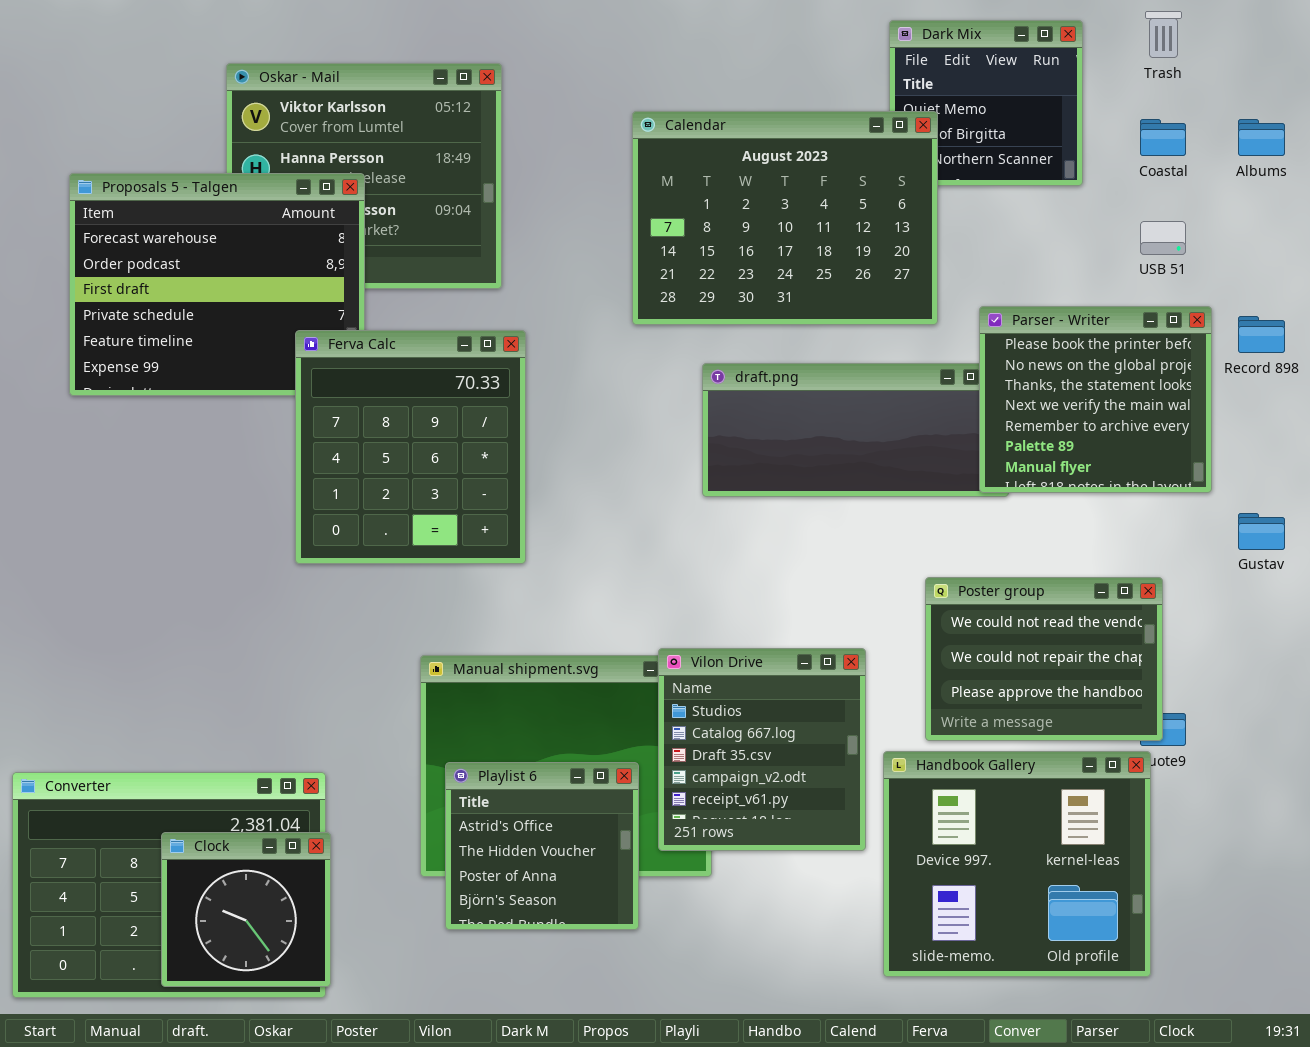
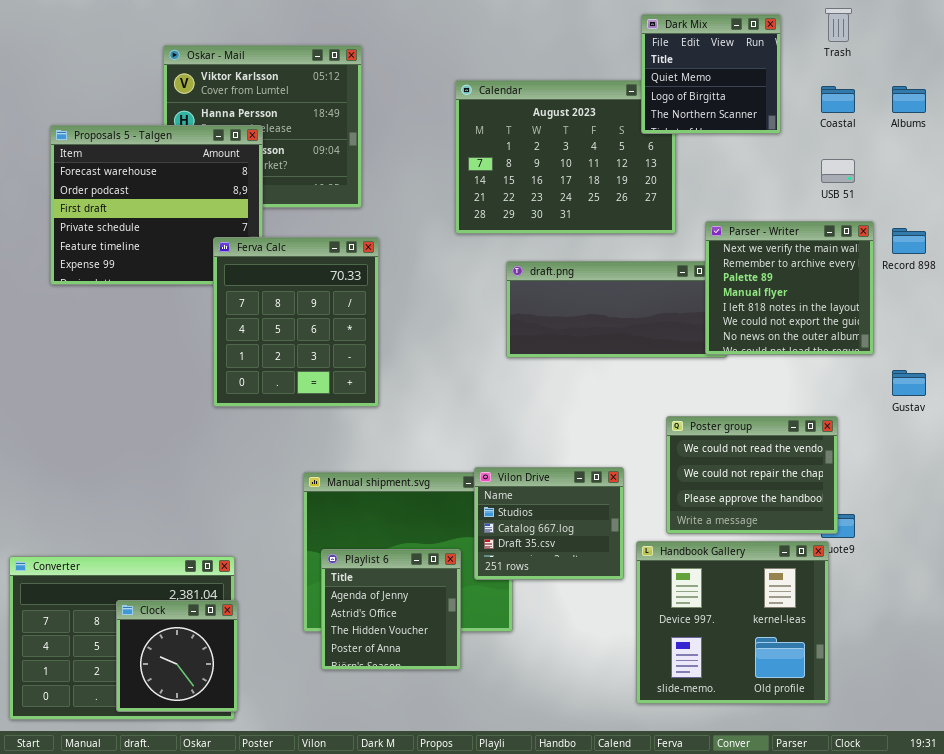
Dark Mix: [889,20,1083,186] -> [641,14,781,134], raised
Parser - Writer: [979,306,1212,493] -> [705,221,874,355], scrolled down 3 rows
Vilon Drive: [658,648,866,851] -> [474,467,624,580], resized
Playlist 6: [445,762,639,930] -> [321,549,461,670], scrolled up 1 row

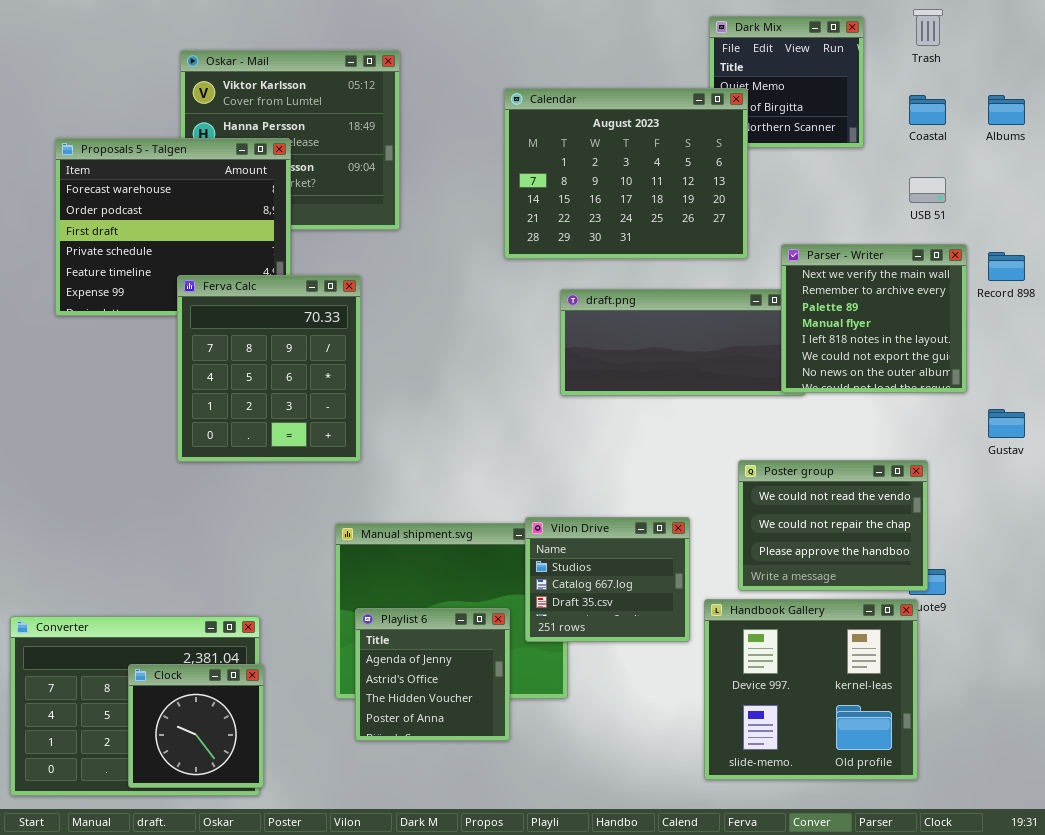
Calendar: [455,80,676,234] -> [504,88,748,259], raised
Ferva Calc: [213,237,379,407] -> [177,275,361,462], moved

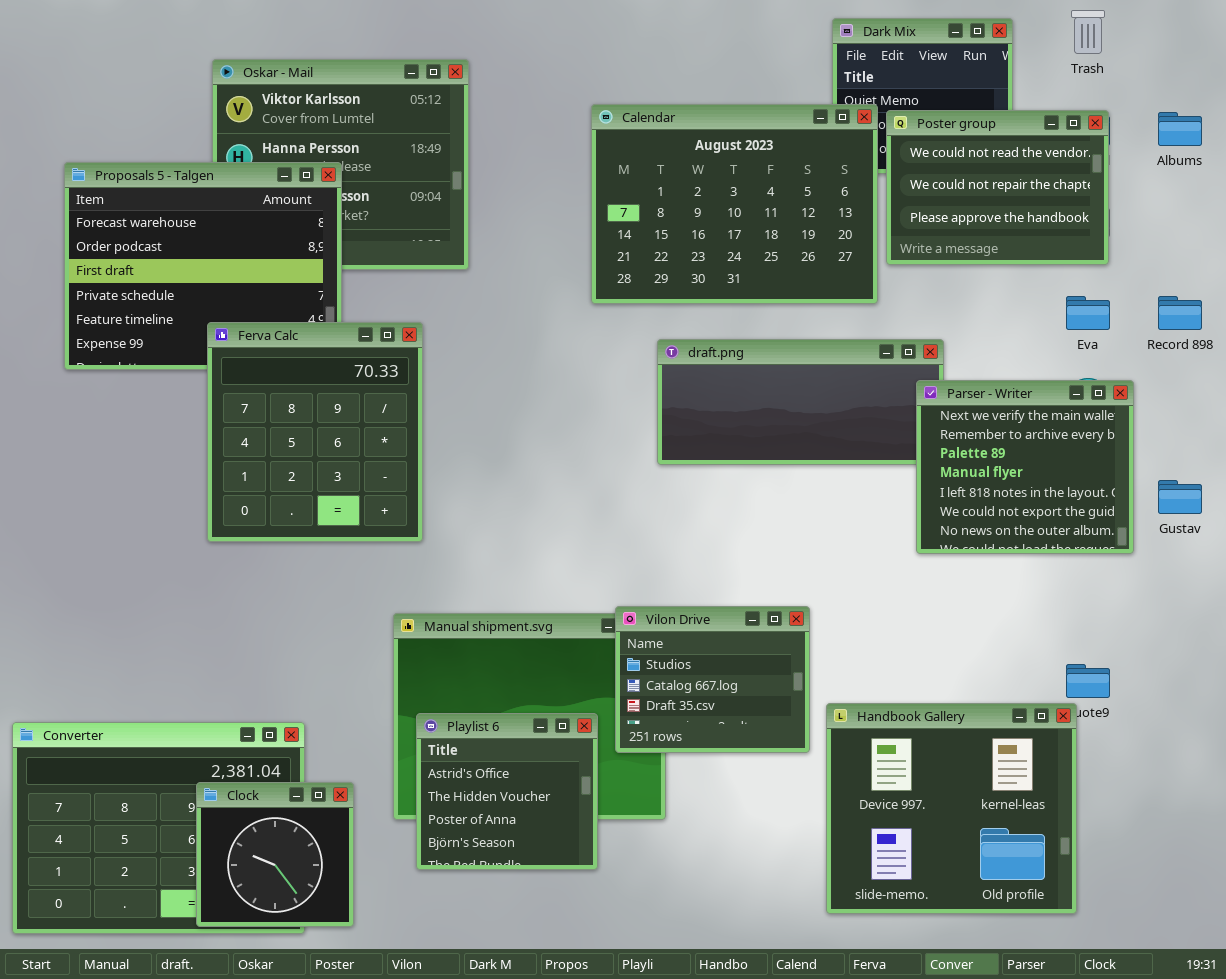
Parser - Writer: [781,244,967,393] -> [916,380,1134,554], moved
Poster group: [738,460,928,591] -> [886,110,1109,265], moved
Playlist 6: [355,608,510,741] -> [416,713,598,870], scrolled down 1 row
Clock: [128,664,264,788] -> [196,782,354,927], moved

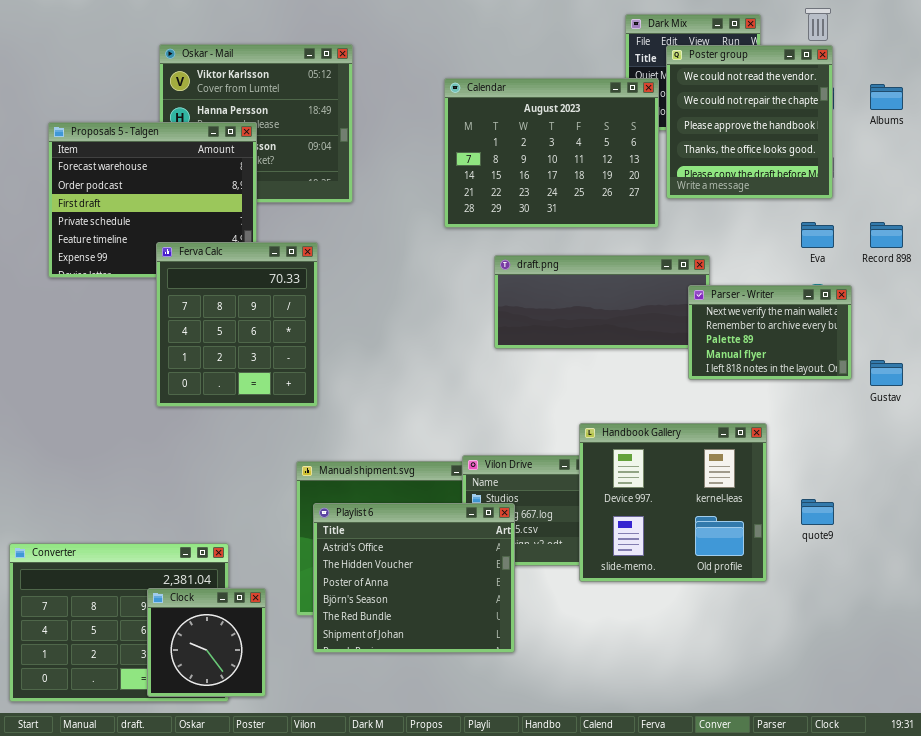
Poster group: [886,110,1109,265] -> [666,45,833,199], resized
Parser - Writer: [916,380,1134,554] -> [688,285,852,380], resized
Handbook Gallery: [826,703,1077,914] -> [579,423,767,582], moved
Playlist 6: [416,713,598,870] -> [313,503,515,653], resized

